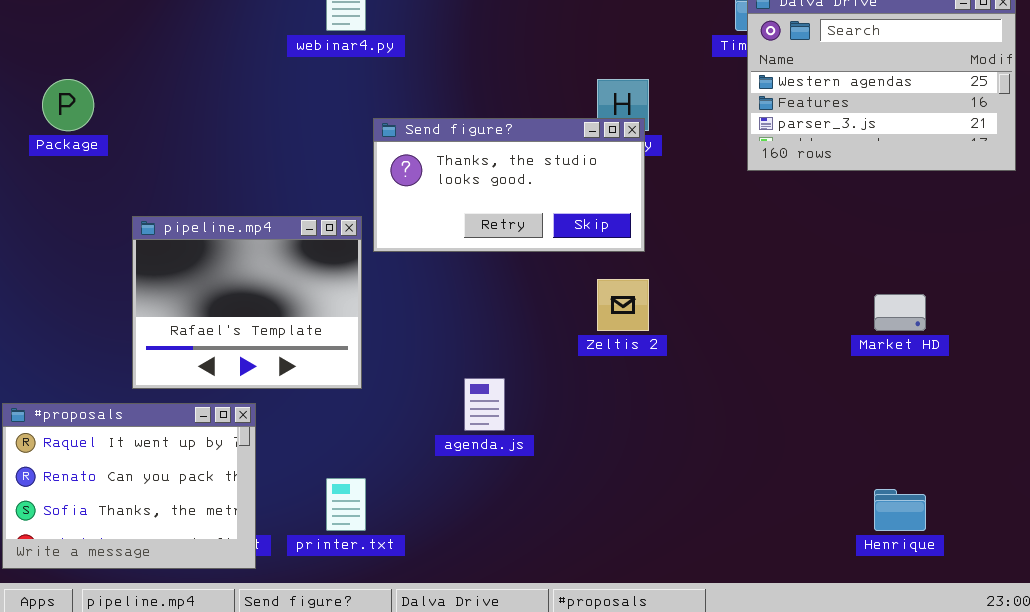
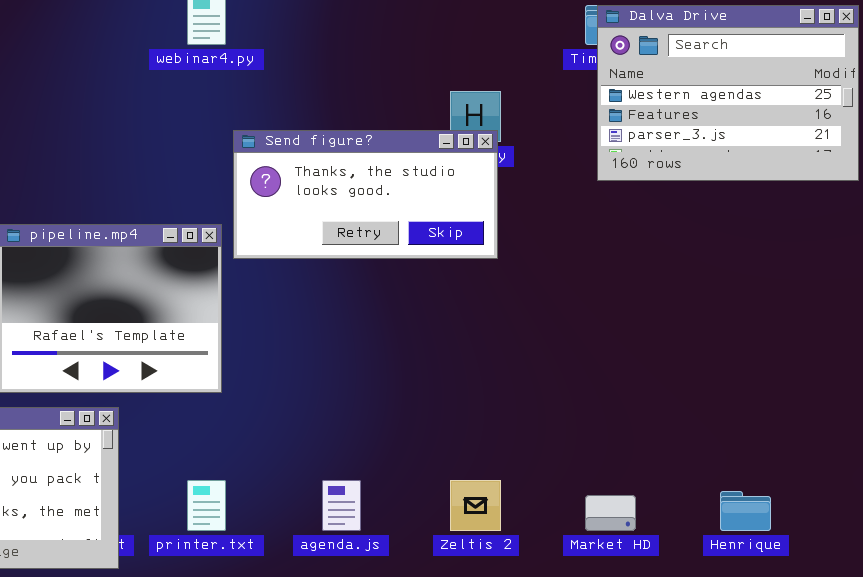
Zeltis 2: [597,279,649,331] -> [450,480,501,531], moved
Market HD: [874,294,926,331] -> [585,495,636,531], moved
agenda.js: [464,378,505,431] -> [322,480,361,531], moved

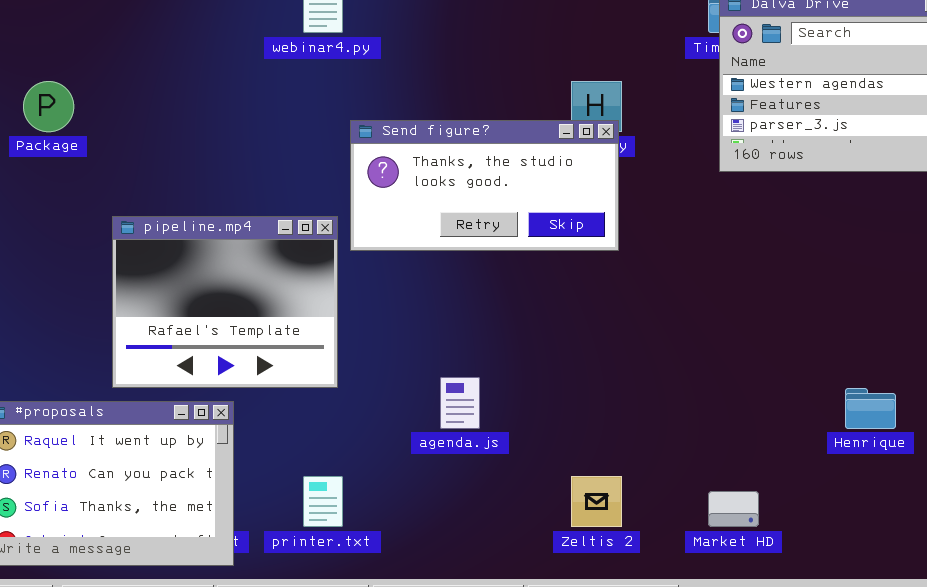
agenda.js: [322,480,361,531] -> [440,377,480,429], moved
Henrique: [720,491,771,531] -> [845,388,896,429], moved

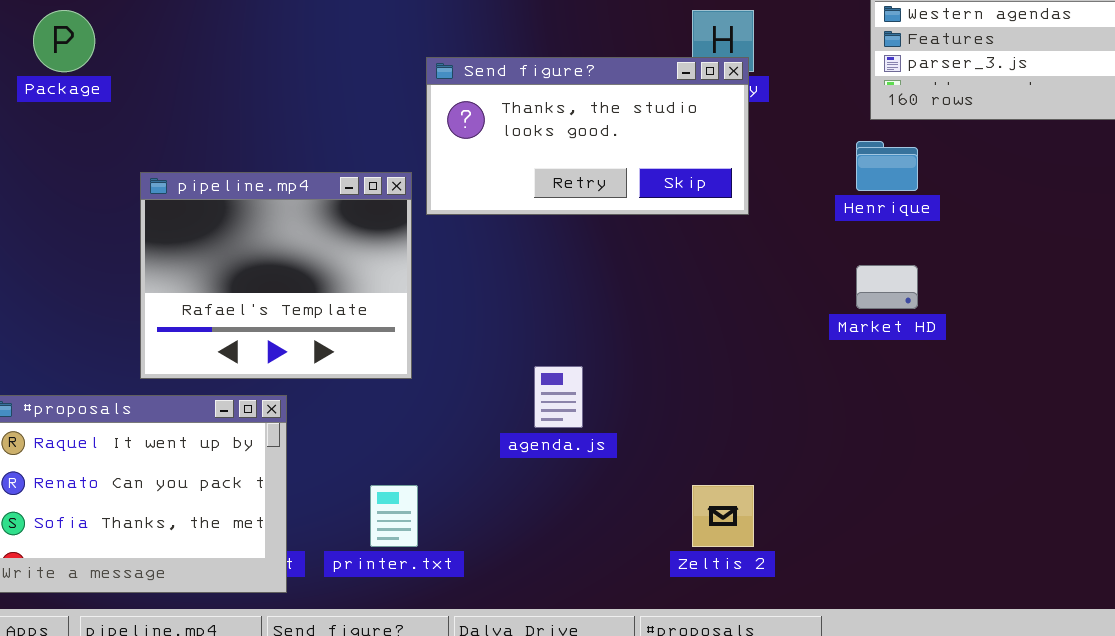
Henrique: [845,388,896,429] -> [856,141,918,191], moved
Market HD: [708,491,759,527] -> [856,265,918,309], moved

